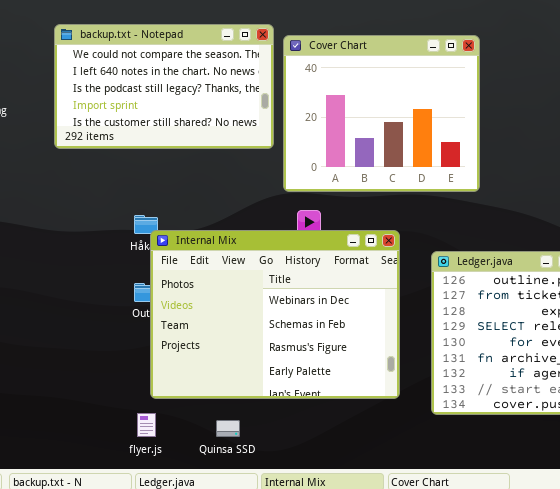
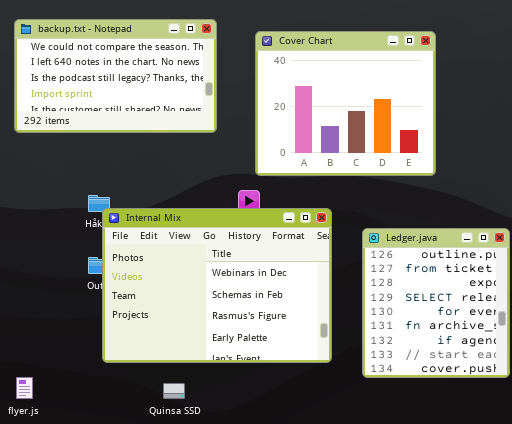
Cover Chart: [283,35,480,192] -> [255,31,436,176], moved
flyer.js: [137,413,156,437] -> [16,377,33,399], moved

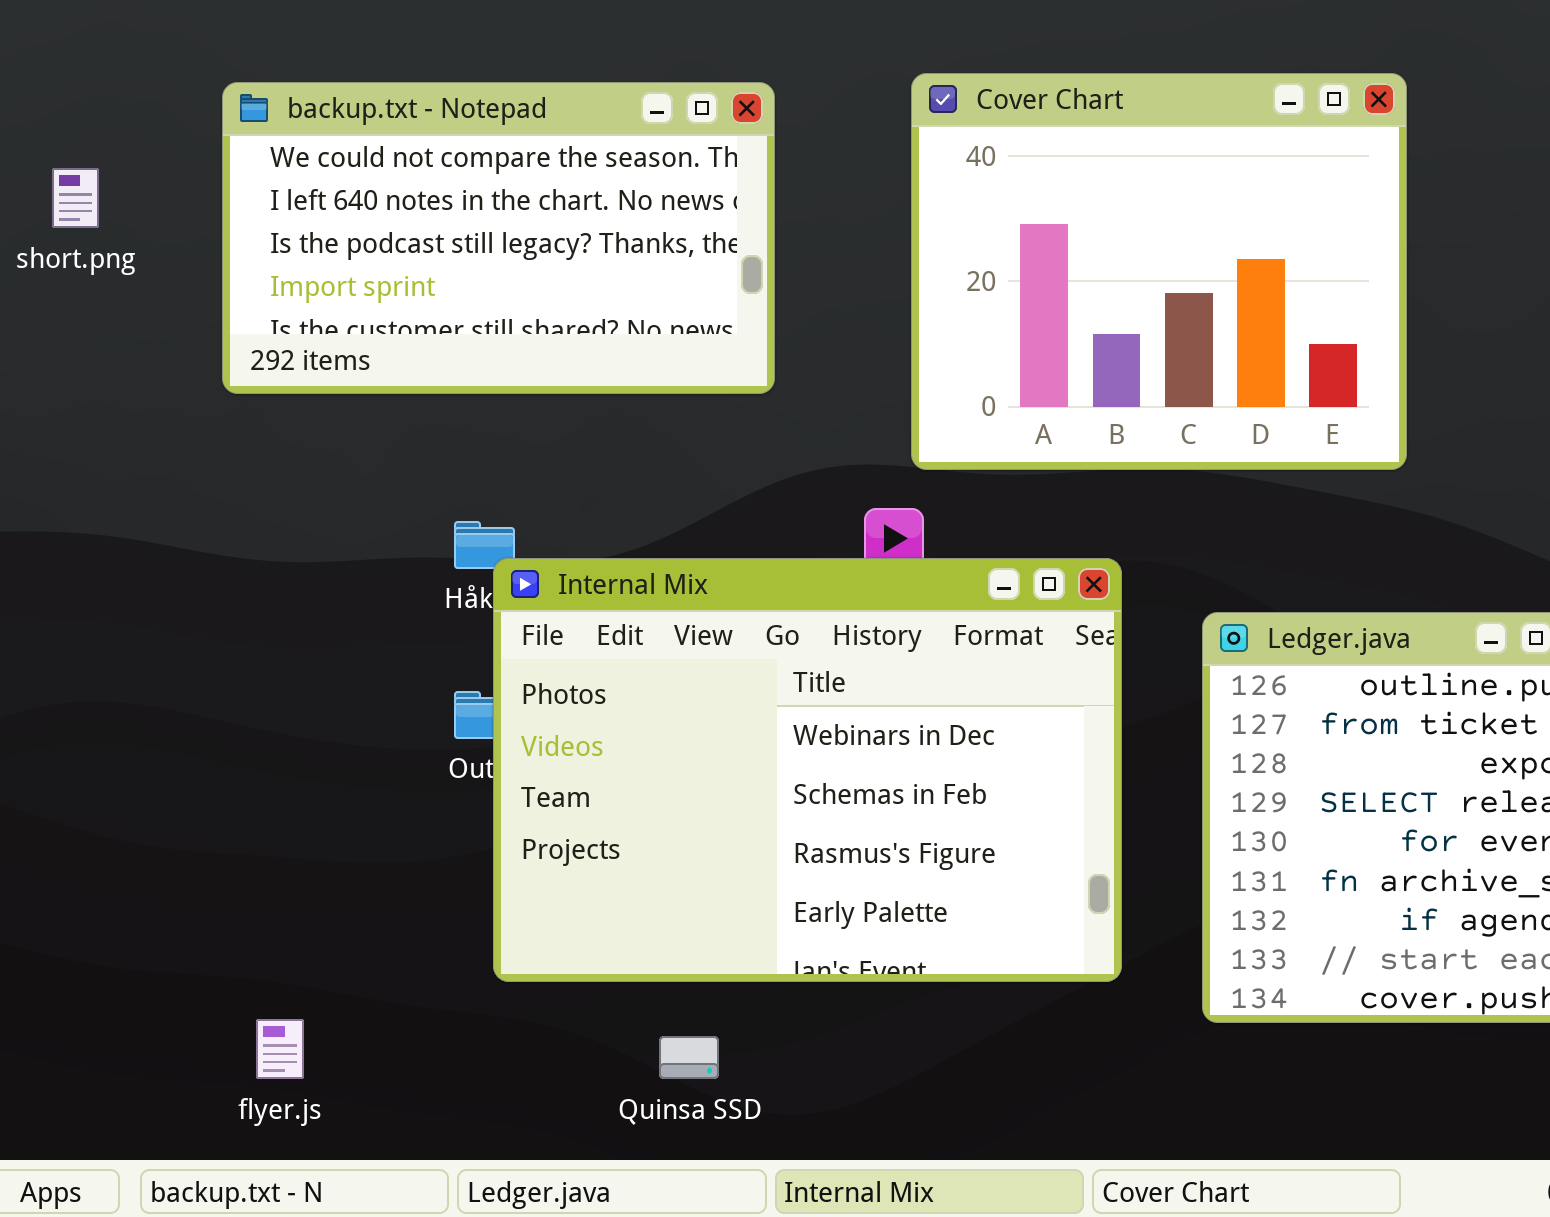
backup.txt - Notepad: [14,19,217,133] -> [222,82,775,394], moved

